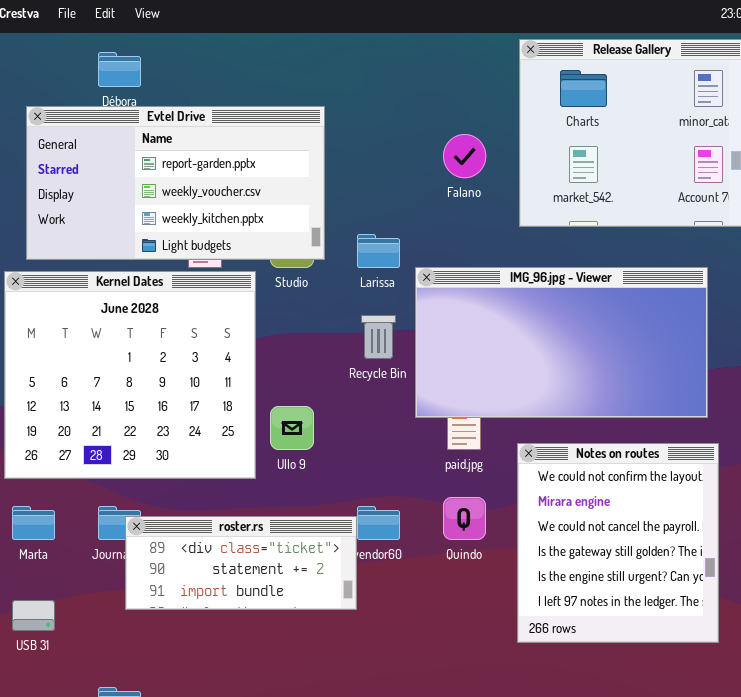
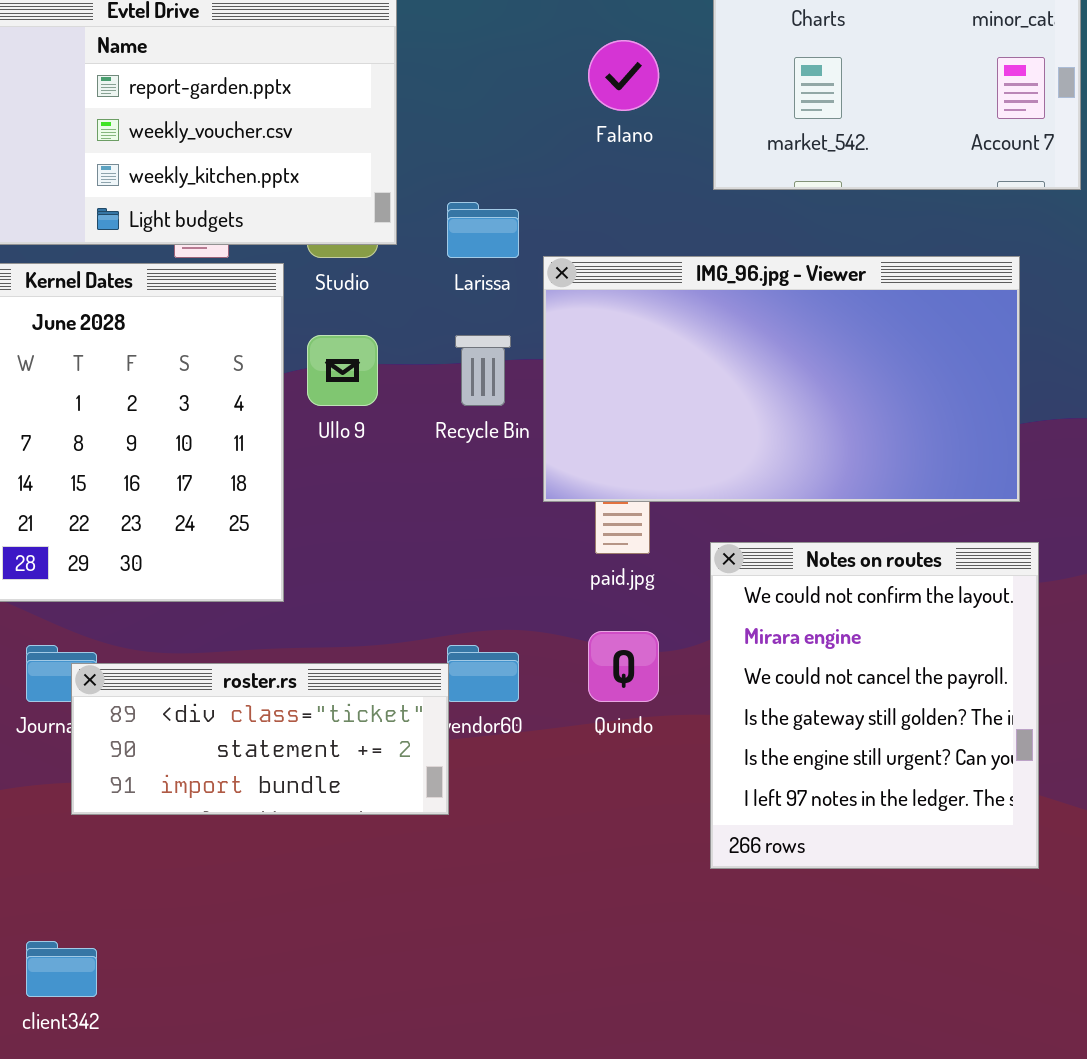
Ullo 9: [270,406,314,450] -> [307,335,378,406], moved

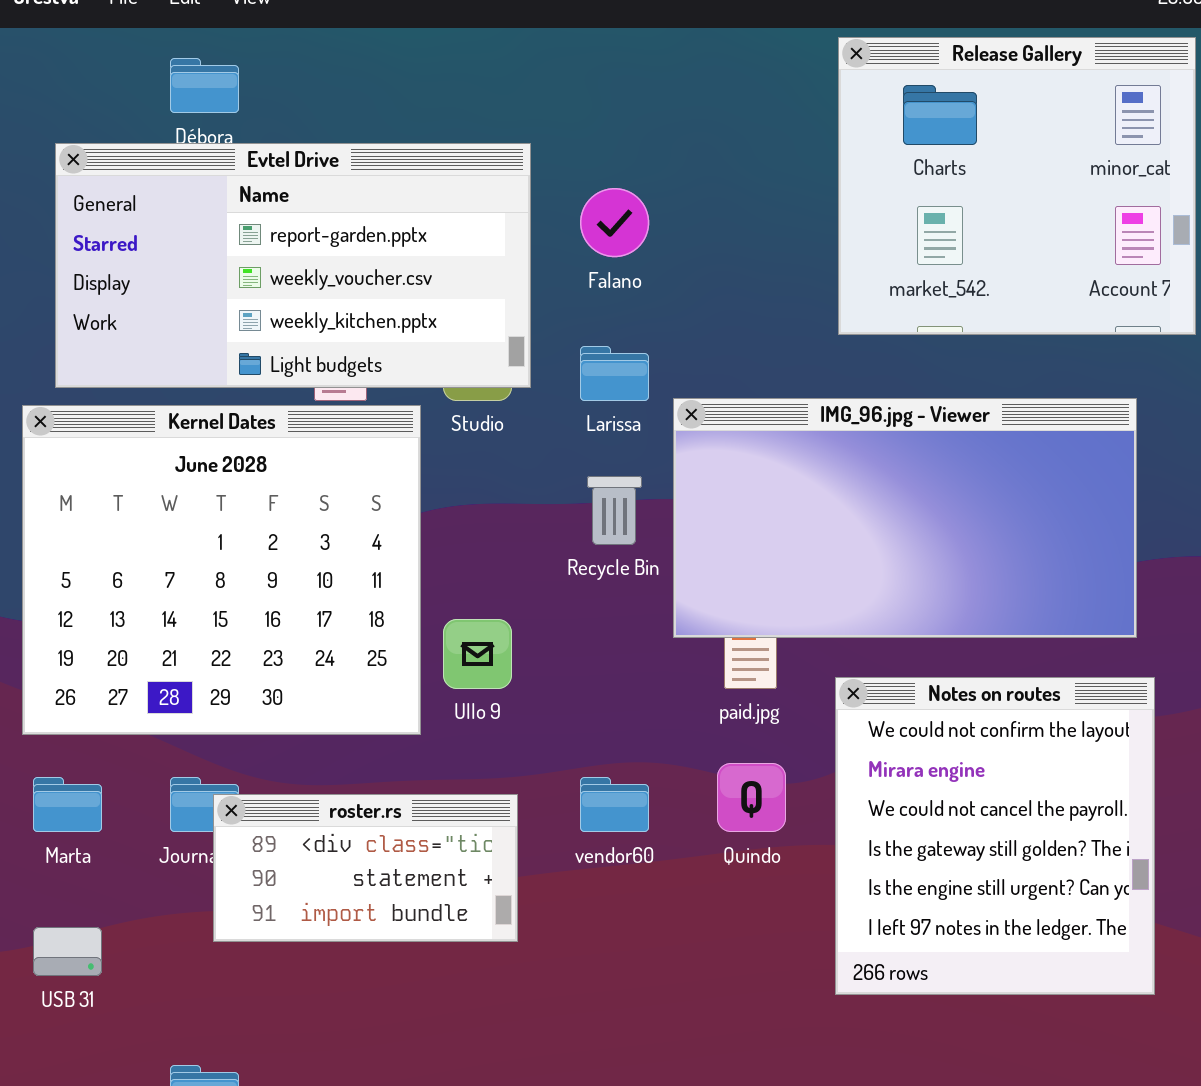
Falano: [588,40,659,111] -> [580,188,649,257], moved
Ullo 9: [307,335,378,406] -> [443,619,512,689], moved
roster.rs: [71,663,449,815] -> [213,794,518,942], resized

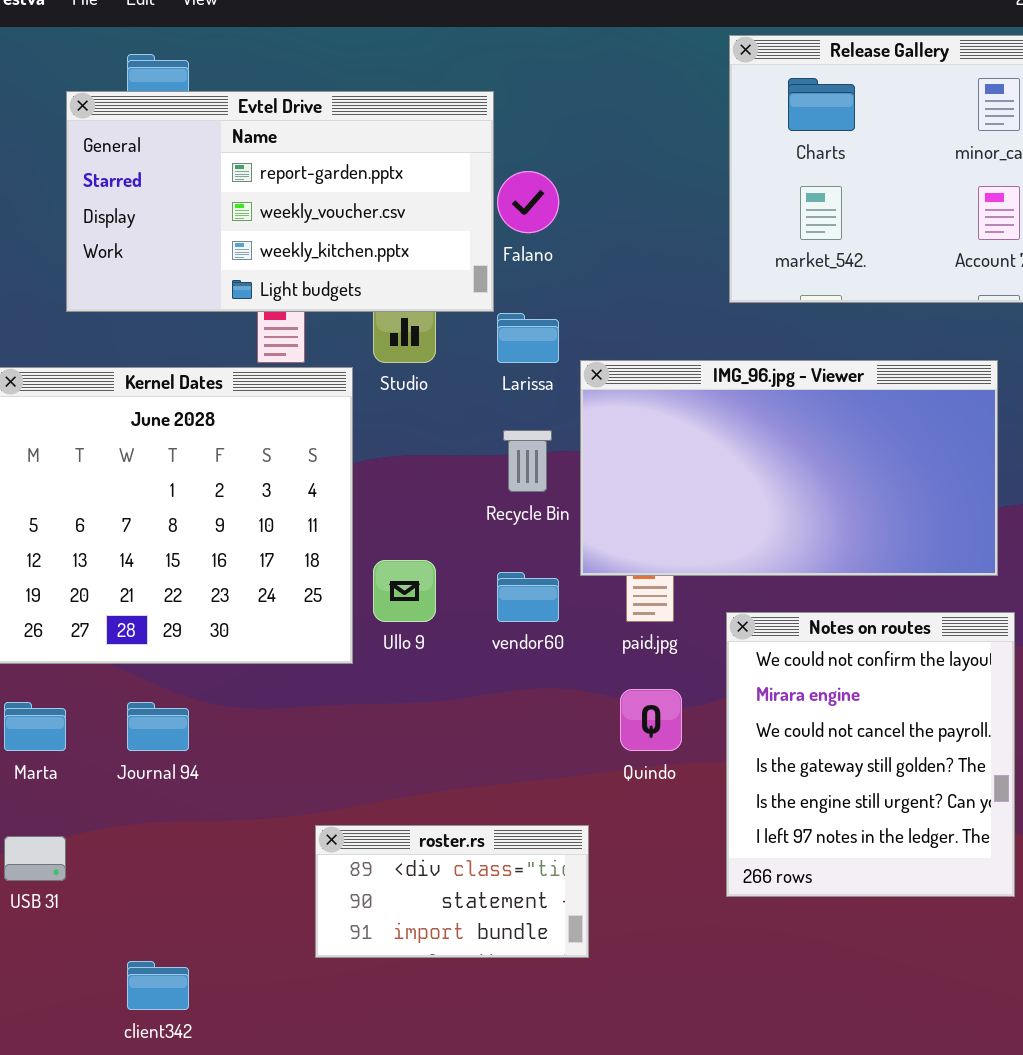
Evtel Drive: [55,143,531,388] -> [66,91,494,312], moved
vendor60: [580,777,649,832] -> [497,572,559,622], moved
roster.rs: [213,794,518,942] -> [315,825,589,958], moved

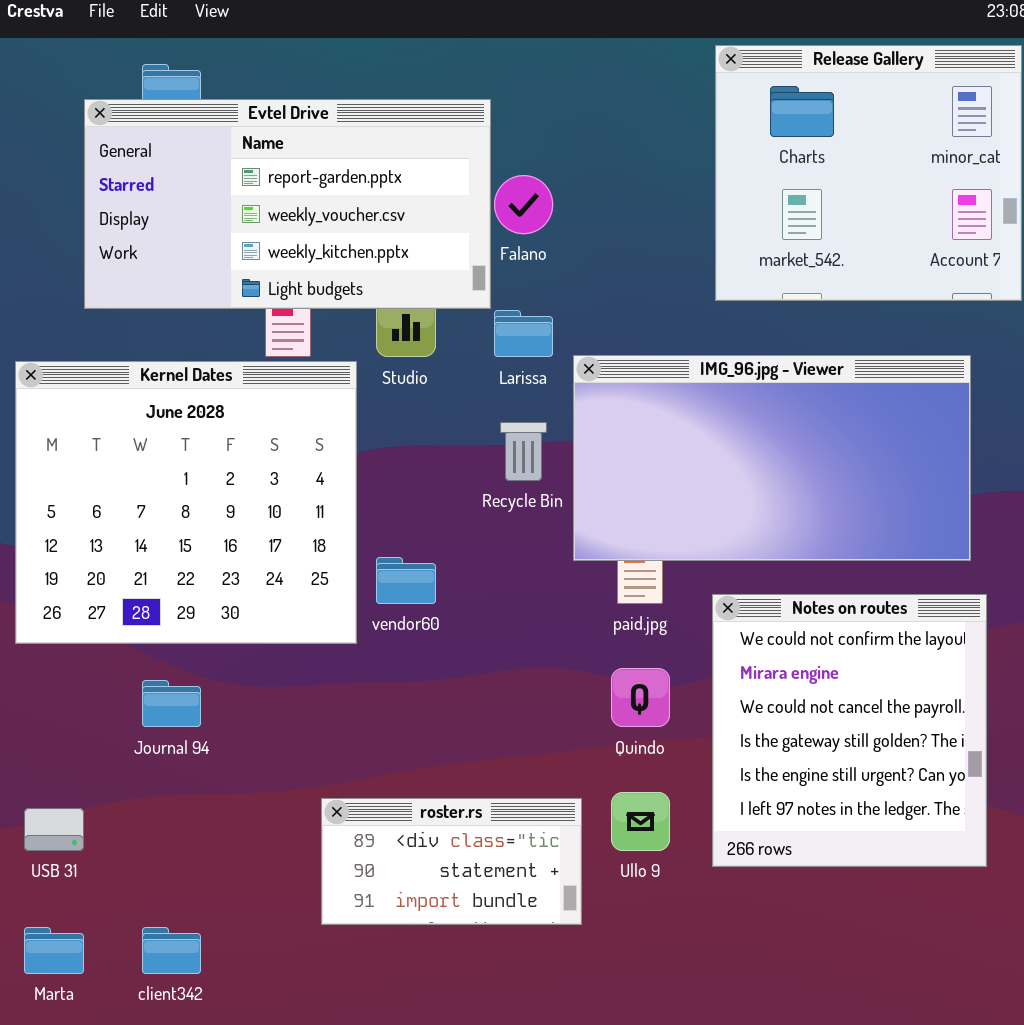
Ullo 9: [373,560,436,622] -> [611,792,670,851], moved
vendor60: [497,572,559,622] -> [376,557,436,604], moved
Marta: [4,702,66,751] -> [24,927,84,974], moved

